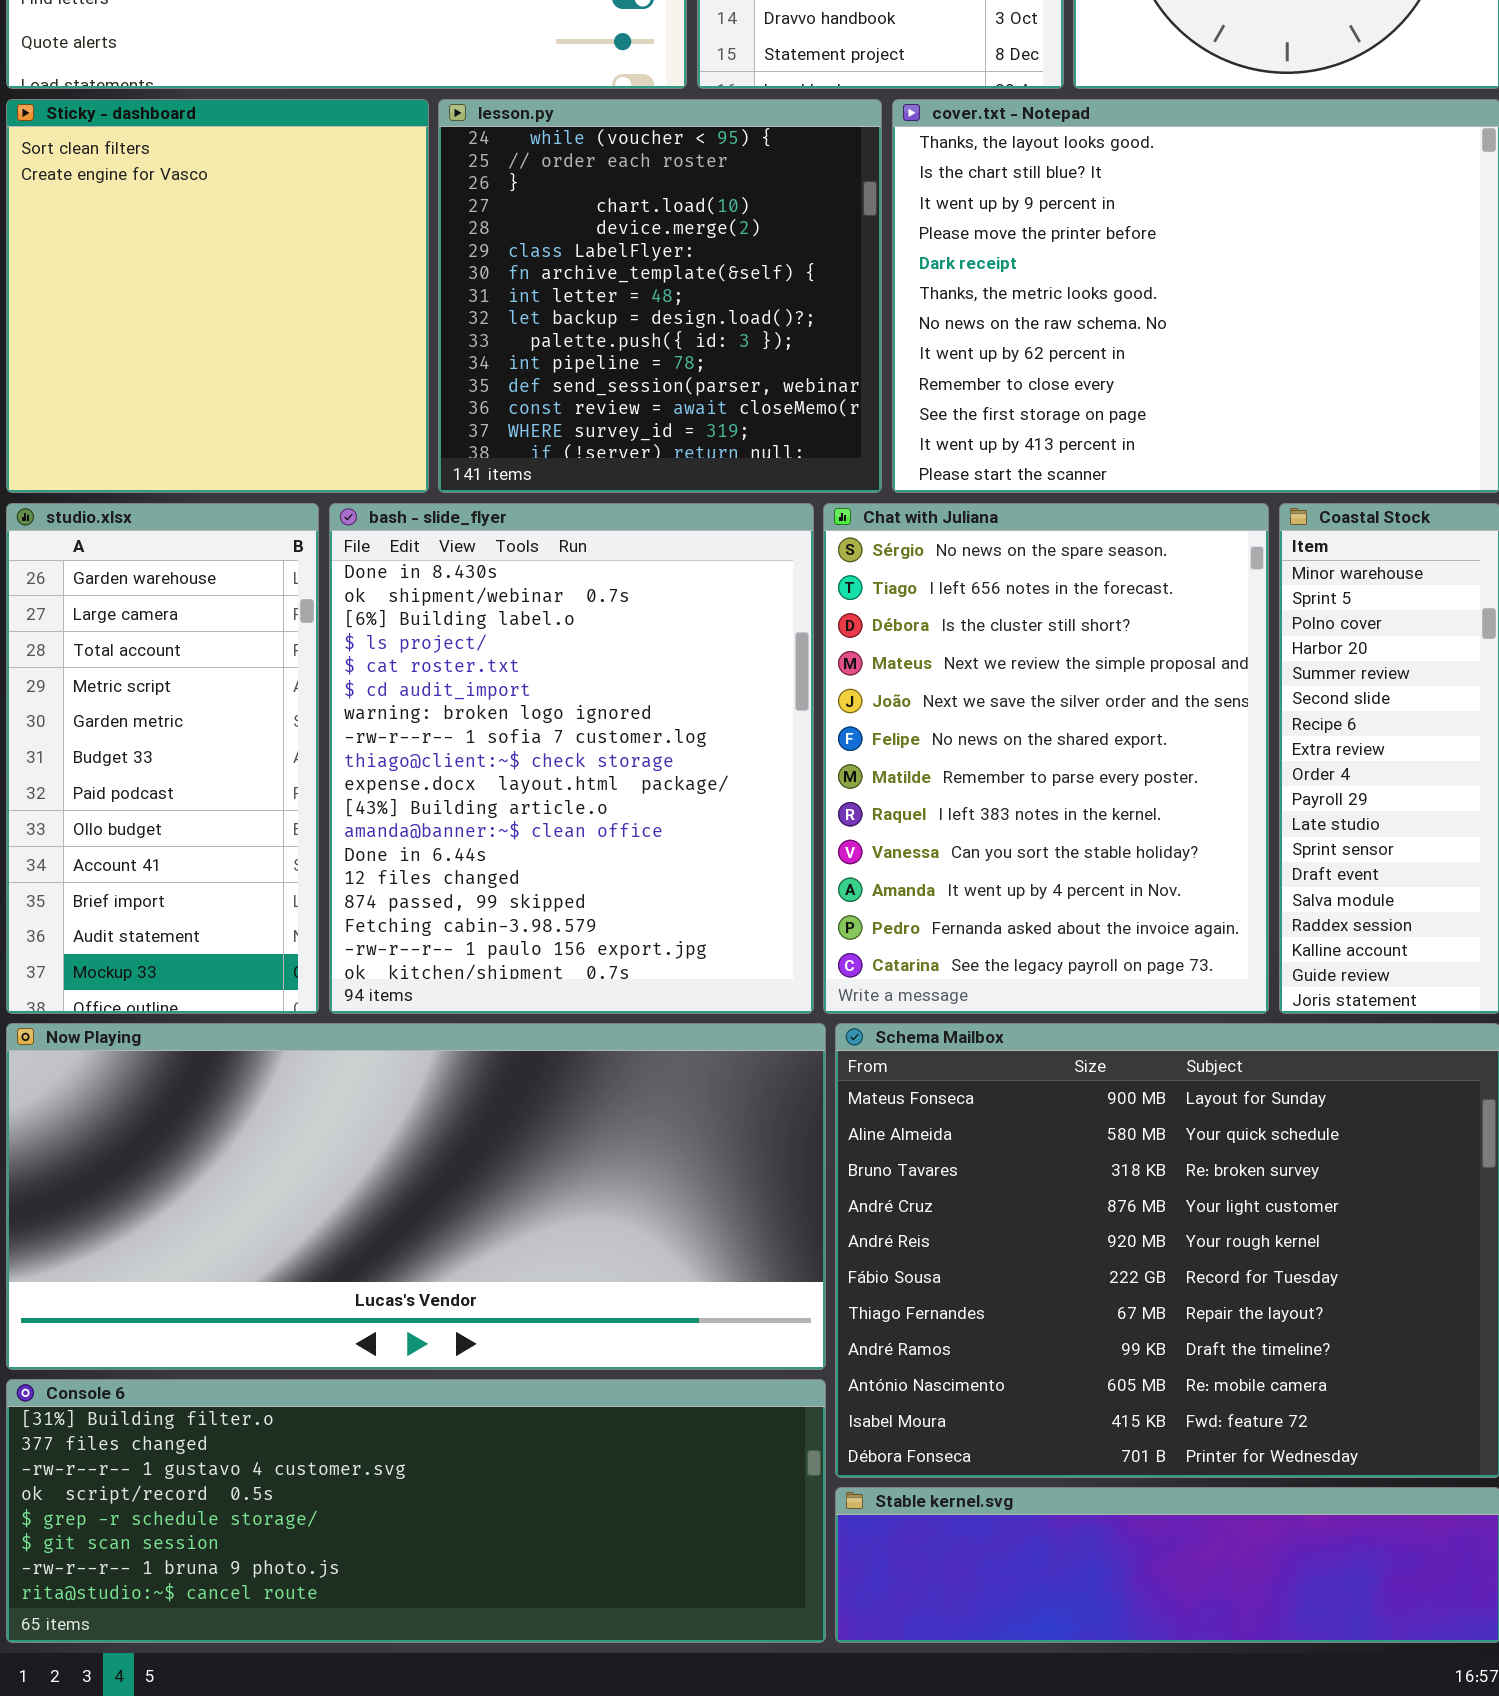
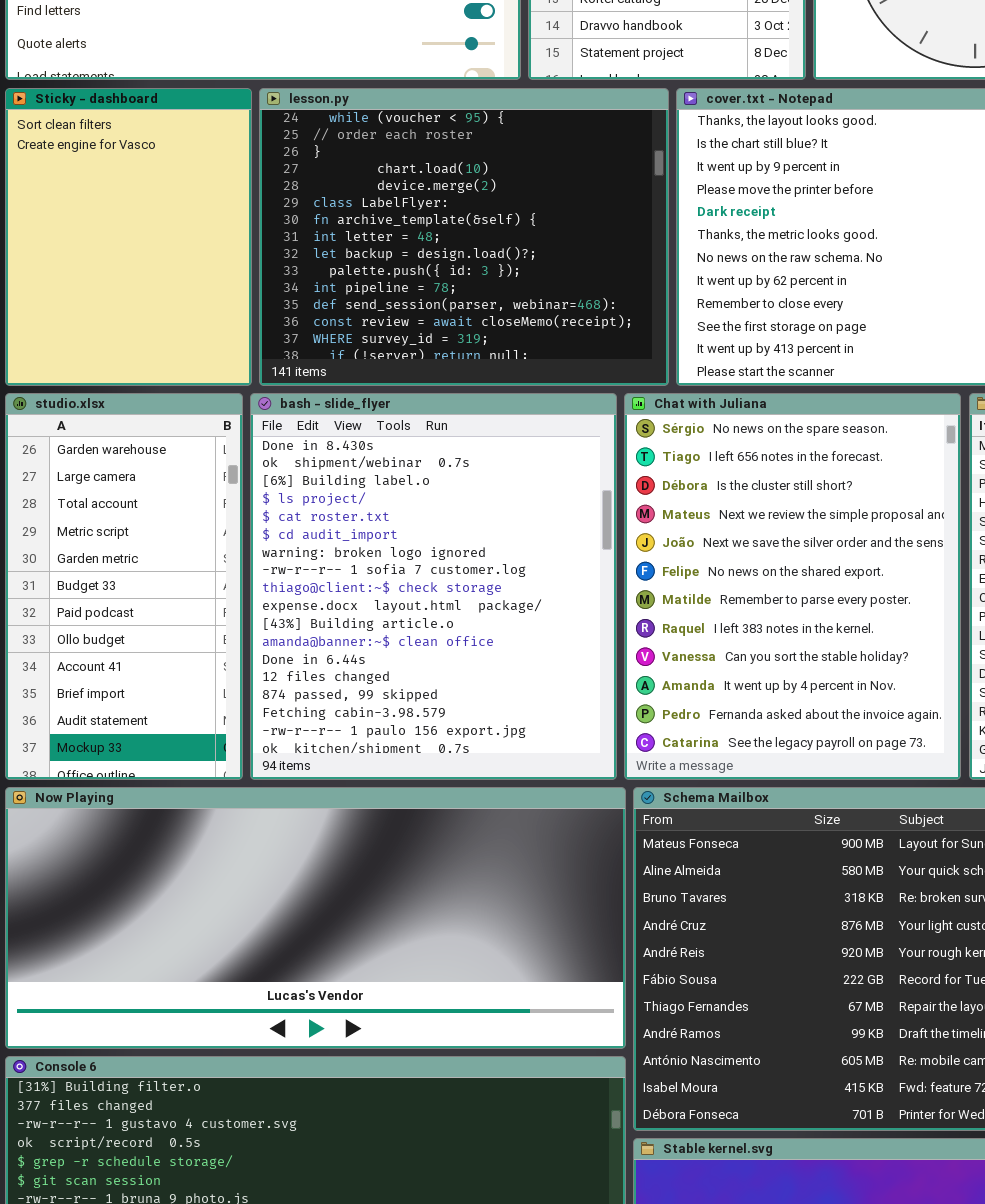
Sticky - dashboard: [6,99,429,493] -> [5,88,252,386], resized
lesson.py: [438,99,882,493] -> [259,88,669,386], resized

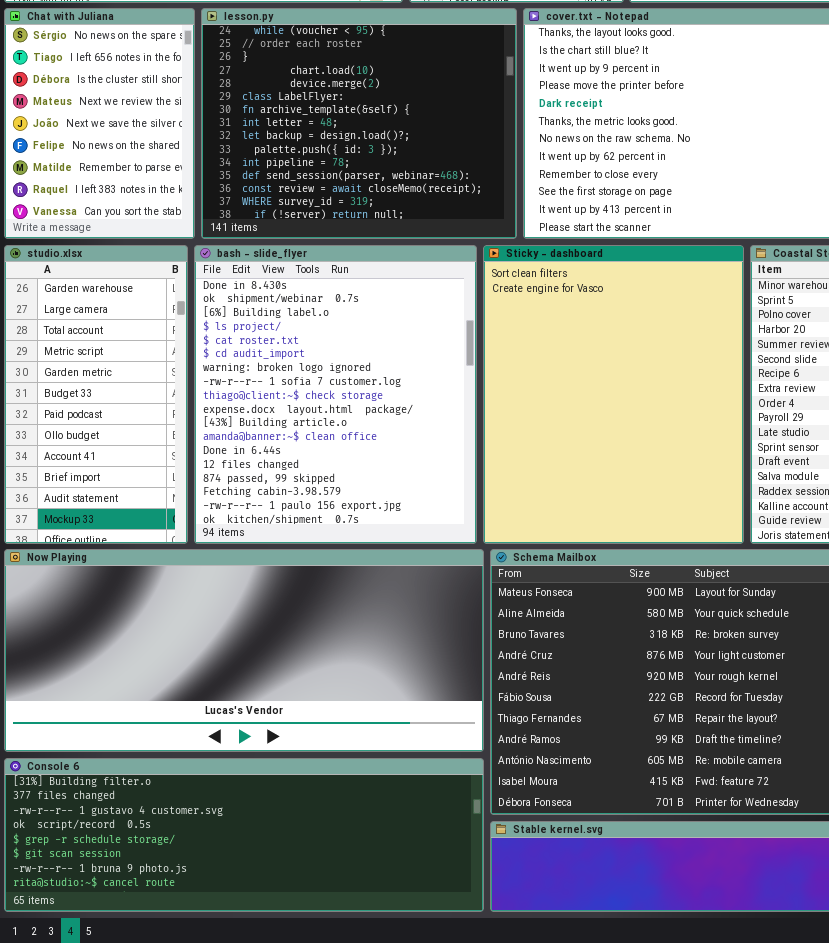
Sticky - dashboard: [5,88,252,386] -> [483,245,744,544], moved, resized
Chat with Juliana: [624,393,961,780] -> [4,8,195,239], moved, resized

